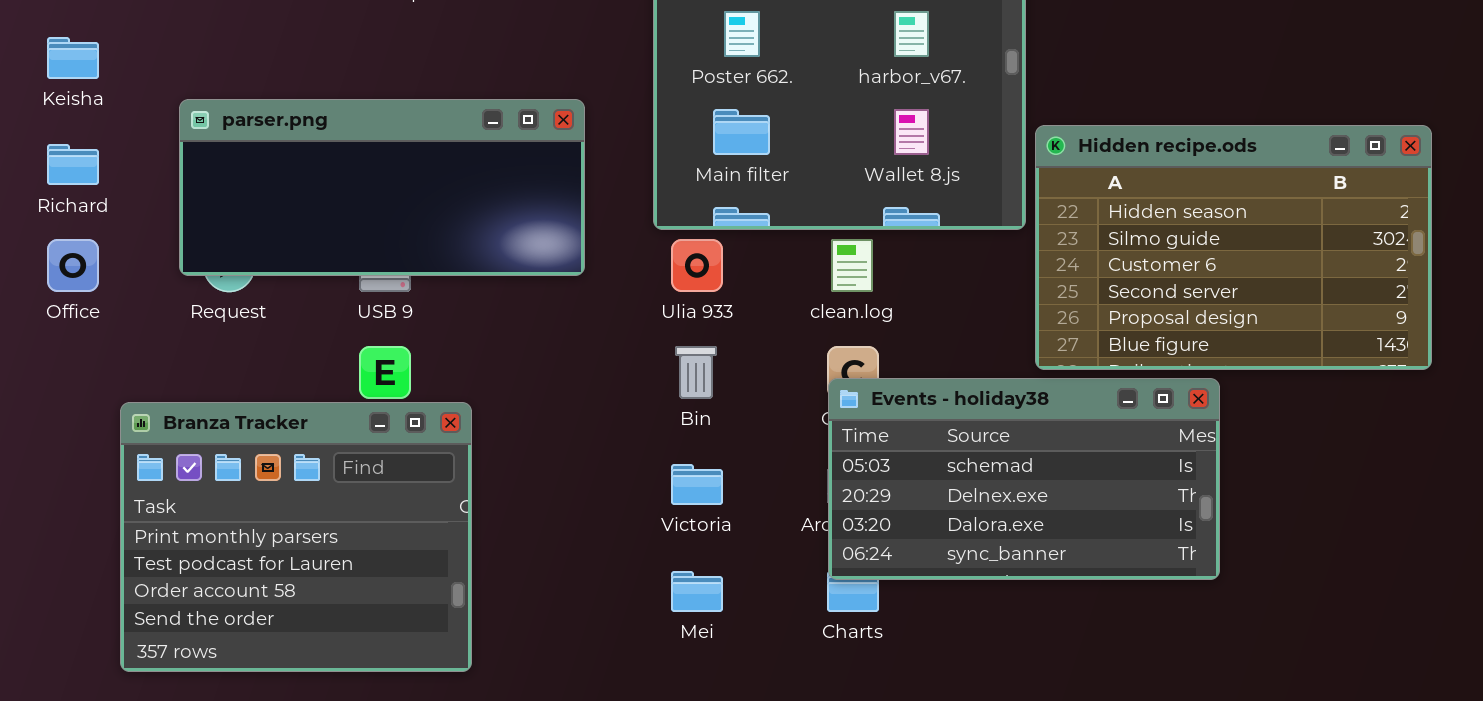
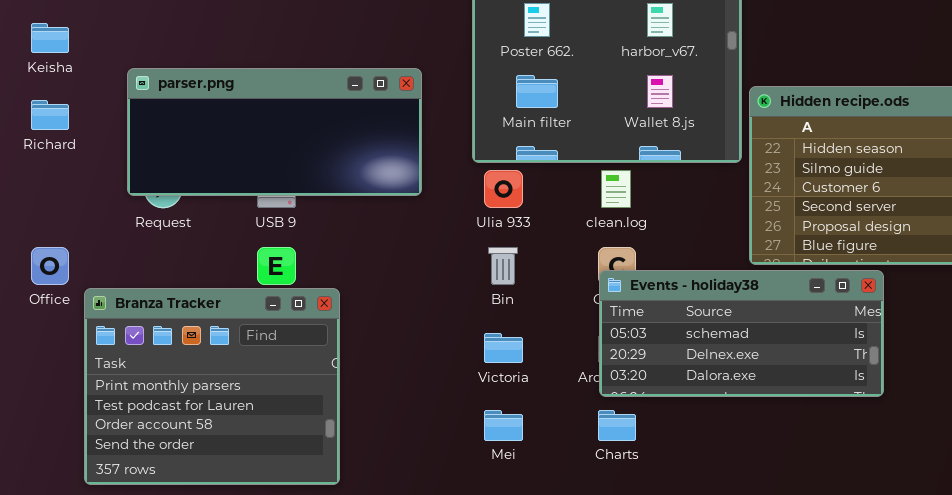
Office: [47,239,99,292] -> [31,247,69,285], moved
Events - holiday38: [828,378,1220,580] -> [599,270,884,397], resized

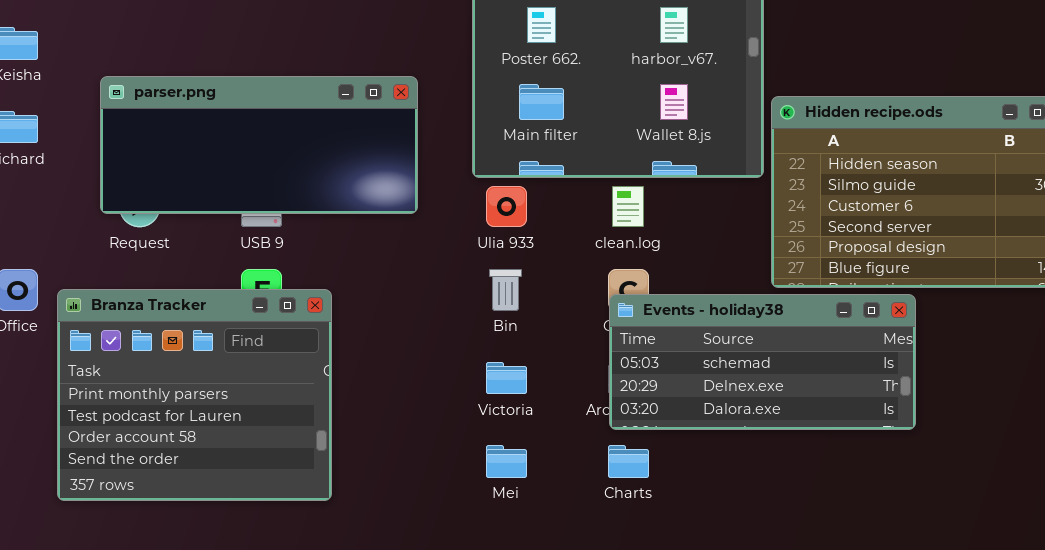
Branza Tracker: [84,288,340,485] -> [57,289,332,501], moved

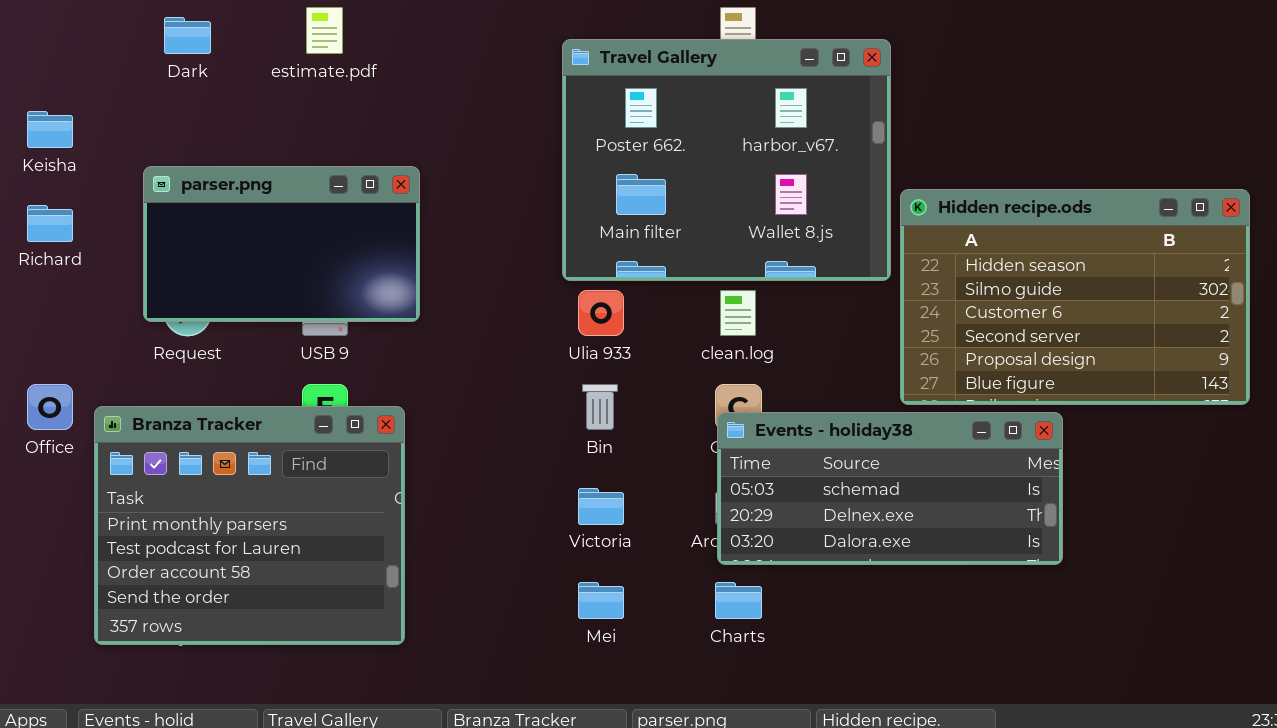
parser.png: [100,76,418,214] -> [143,166,420,322], resized

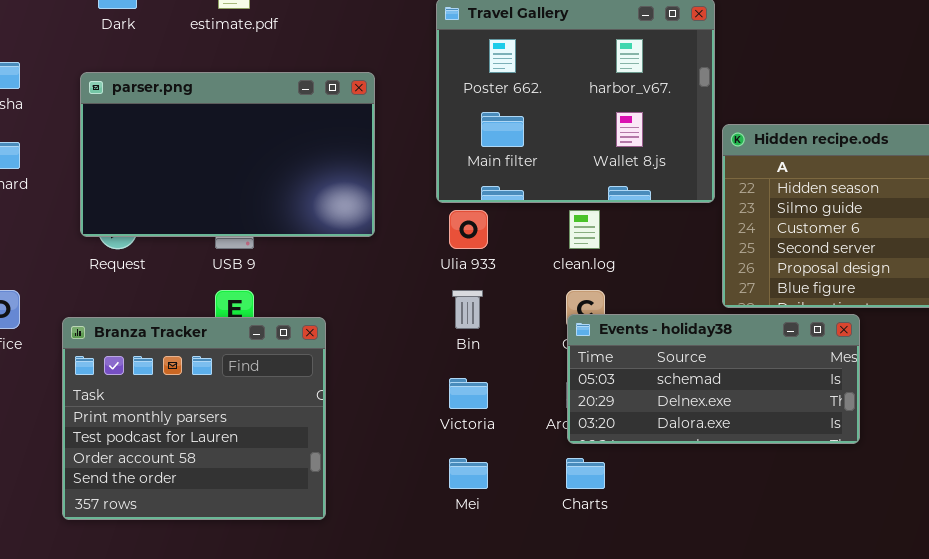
parser.png: [143,166,420,322] -> [80,72,375,237], resized
Branza Tracker: [94,406,405,645] -> [62,317,326,520], moved

